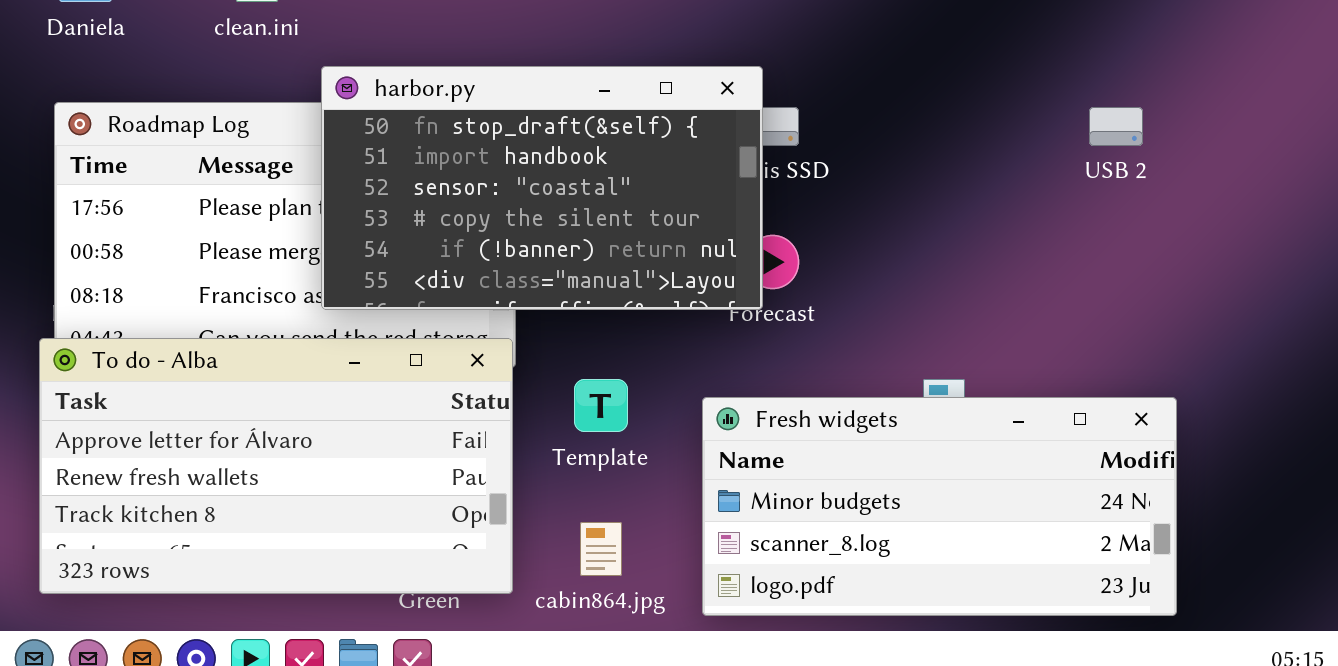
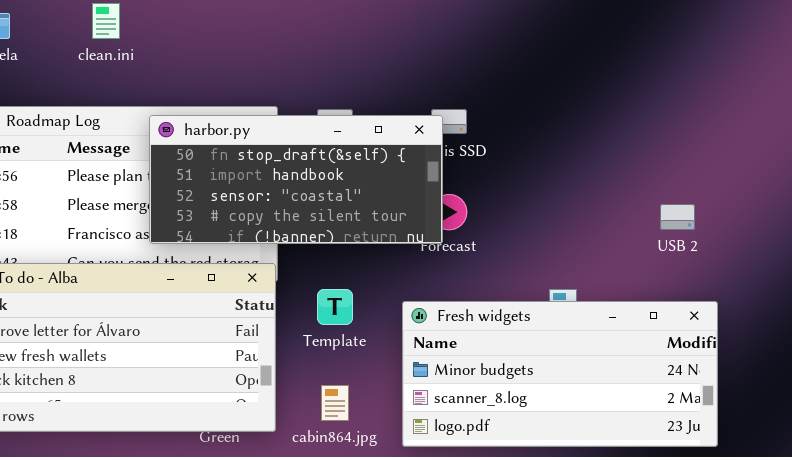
harbor.py: [321,66,763,310] -> [149,115,443,244], resized
USB 2: [1089,107,1143,146] -> [660,204,695,230], moved

